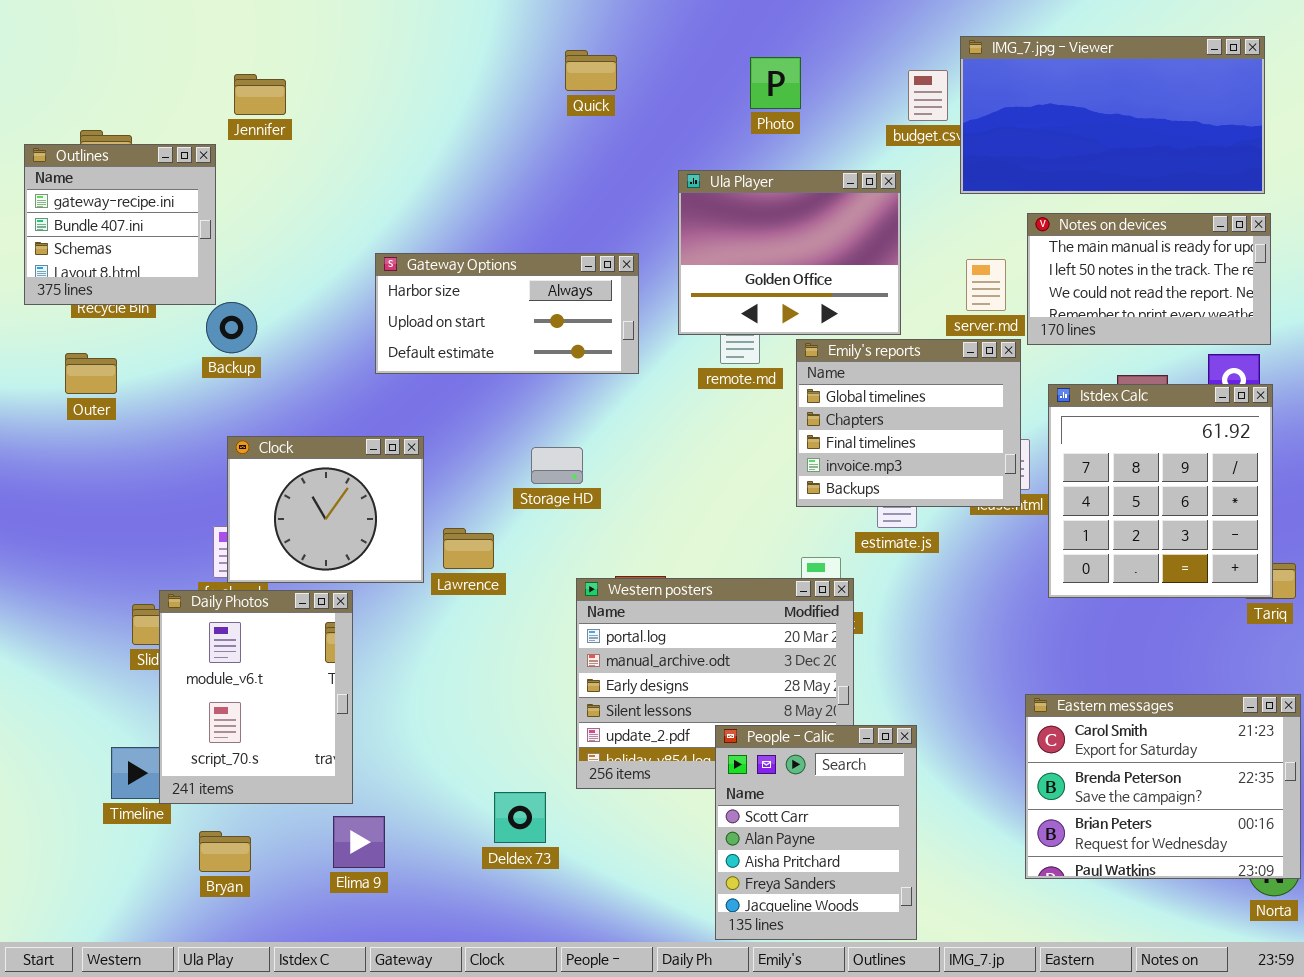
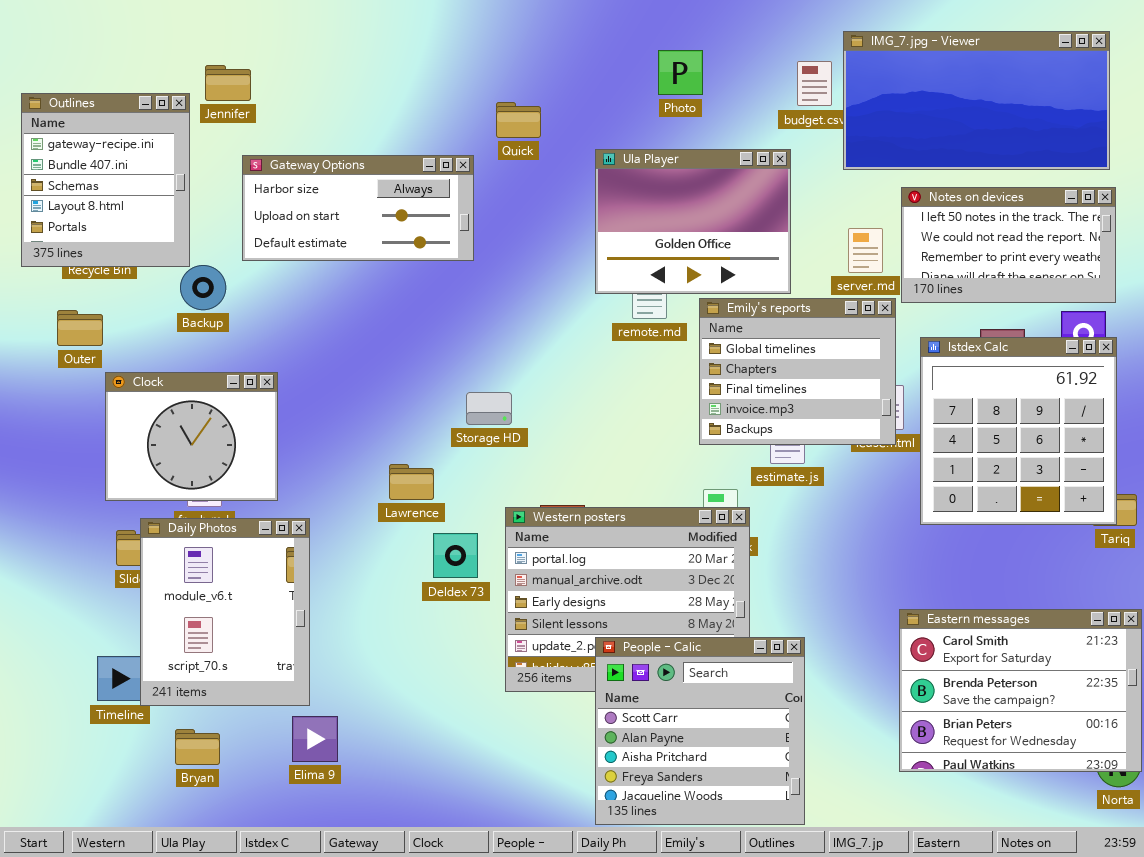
Quick: [565,50,617,91] -> [496,102,541,138], moved
Outlines: [24,144,216,305] -> [21,93,190,267], resized
Notes on devices: [1027,213,1271,345] -> [901,187,1116,303], scrolled down 1 row
Gateway Options: [375,253,639,374] -> [242,155,474,261], moved
Clock: [227,436,424,583] -> [105,372,278,501], moved
People - Calic: [715,725,917,940] -> [595,637,805,825], resized
Deldex 73: [494,792,546,843] -> [433,533,478,578], moved

